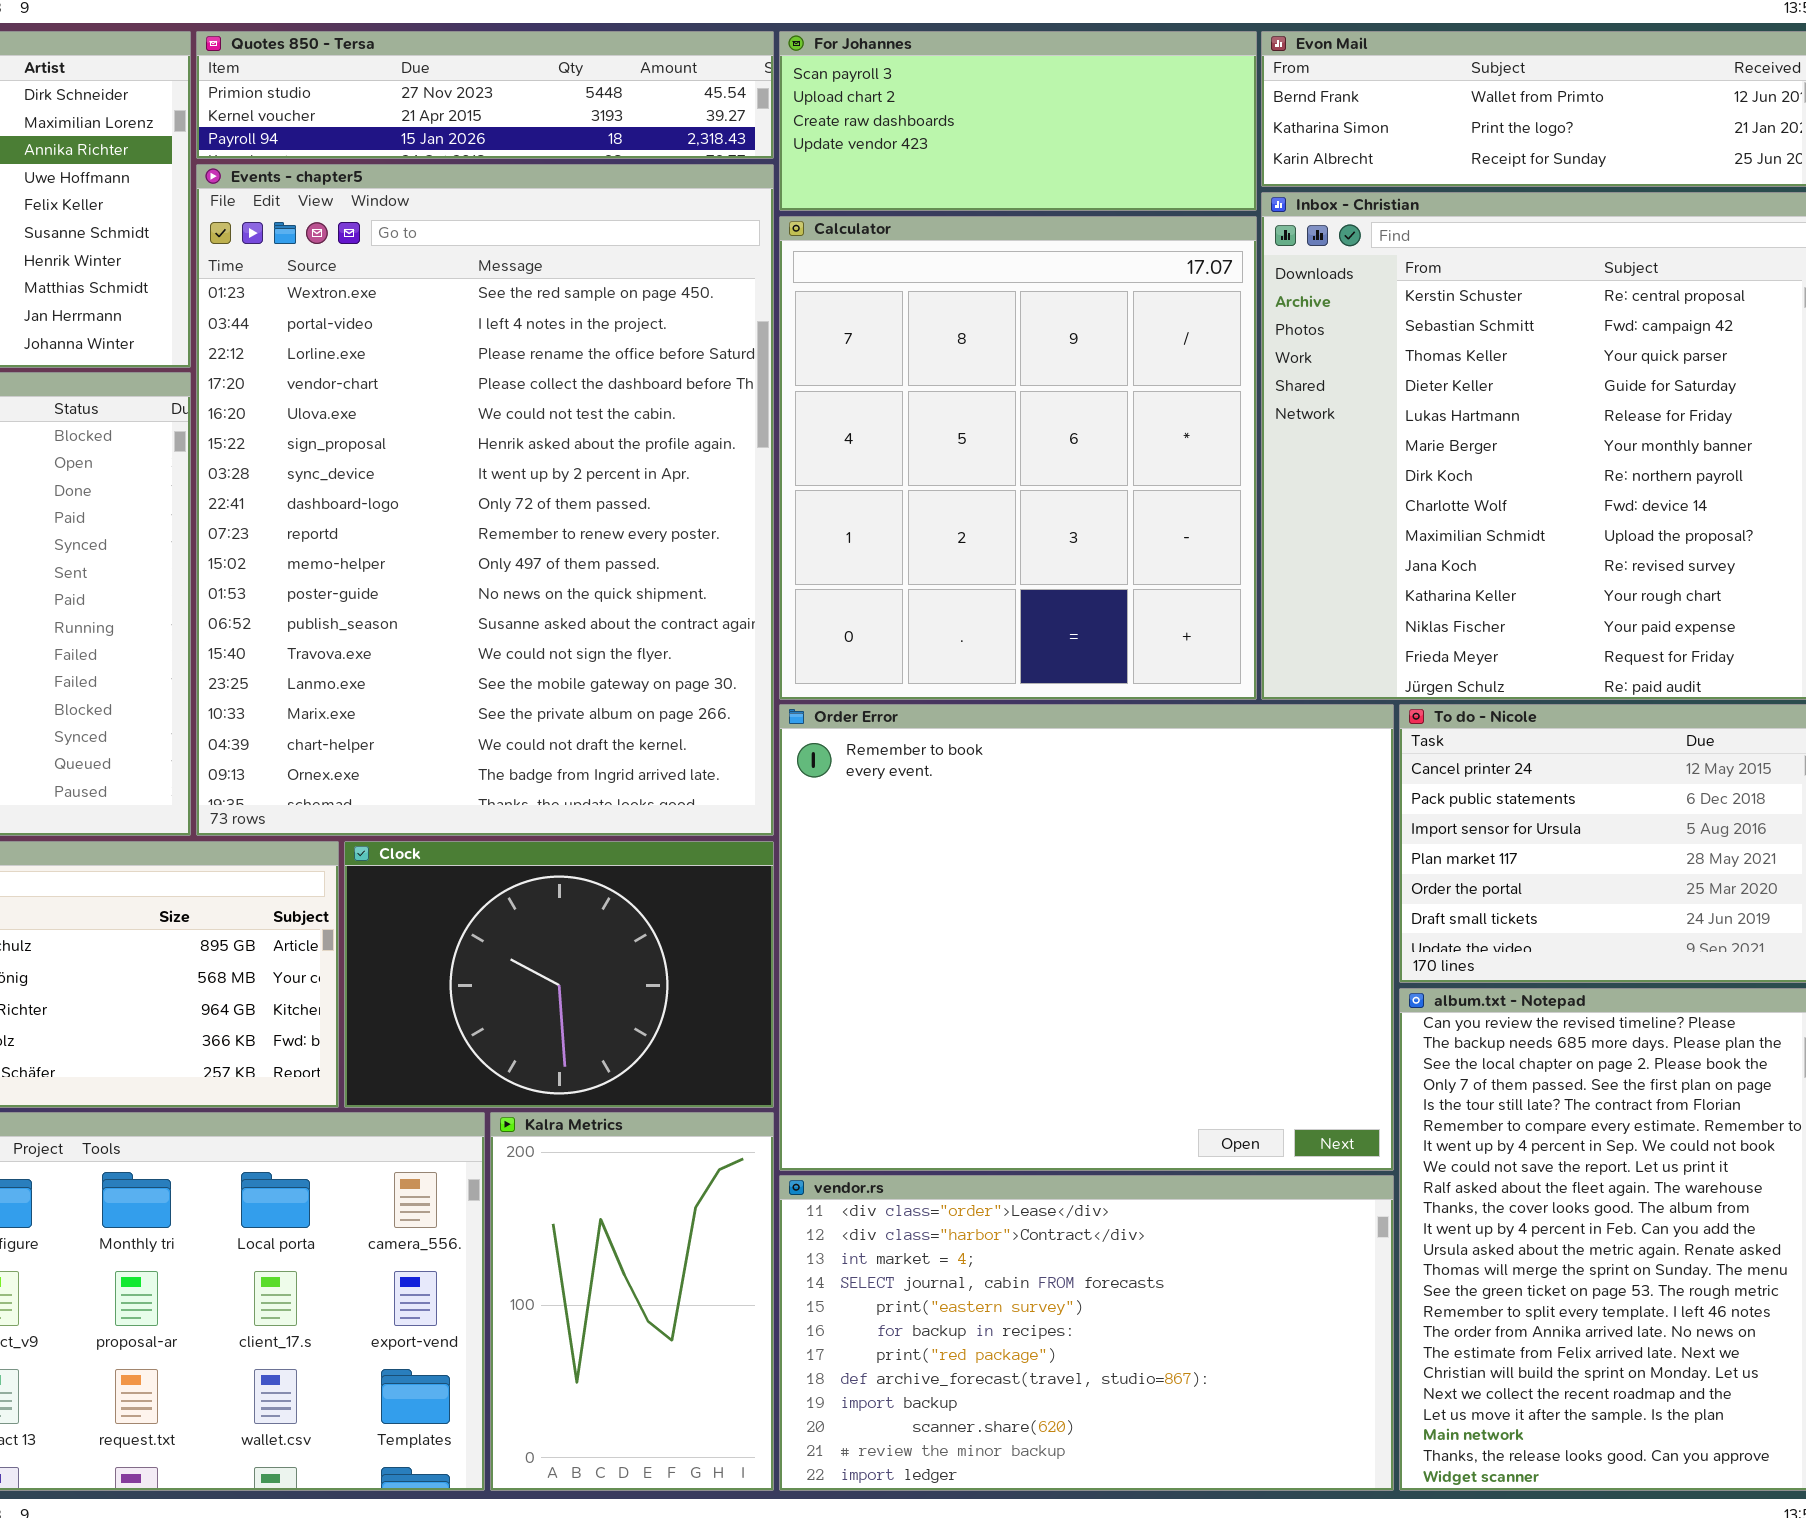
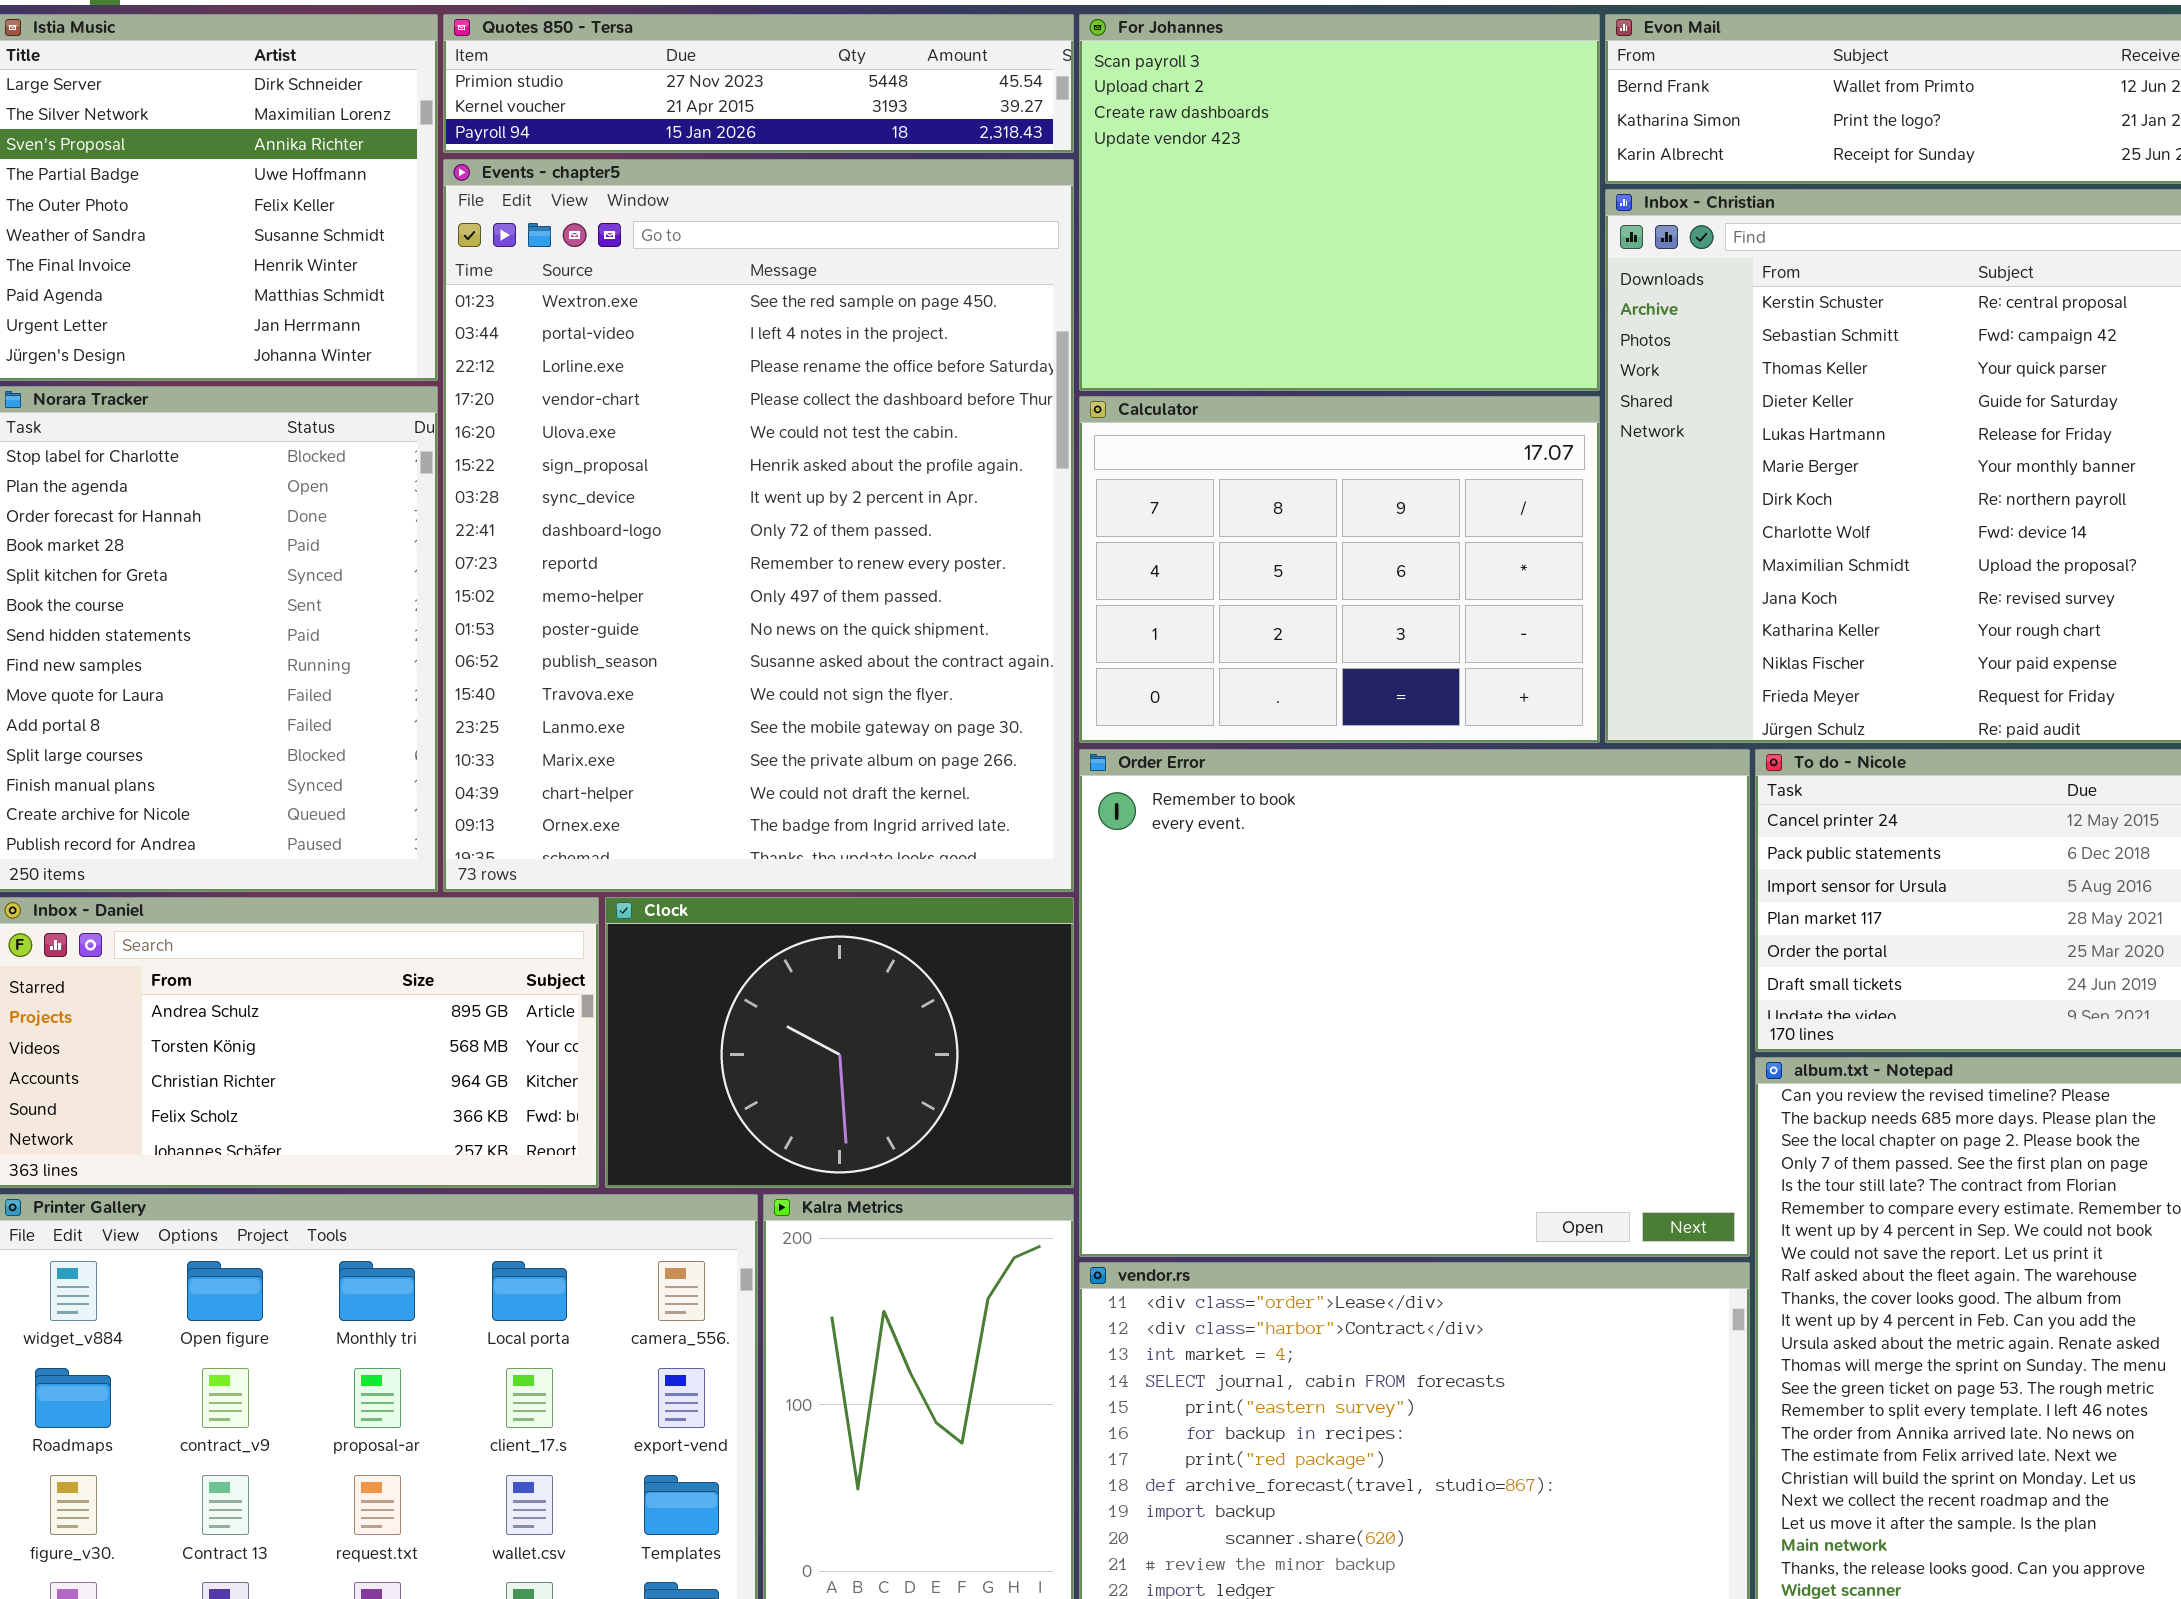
For Johannes: [779,31,1257,211] -> [1079,14,1600,391], resized
Calculator: [779,216,1257,700] -> [1079,396,1600,743], resized

